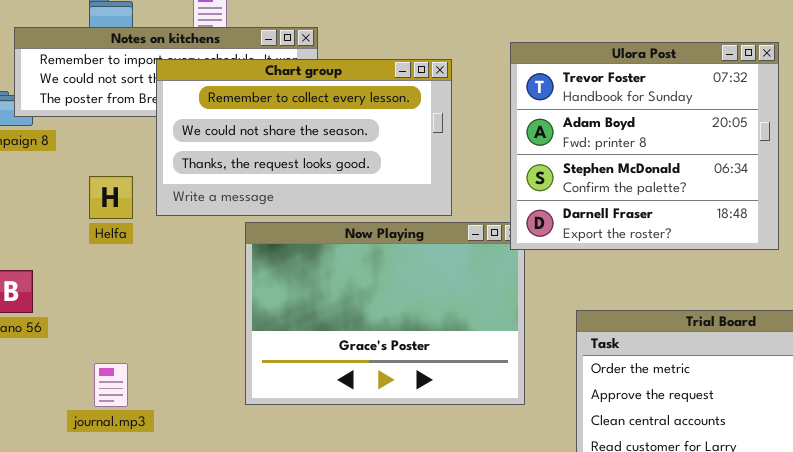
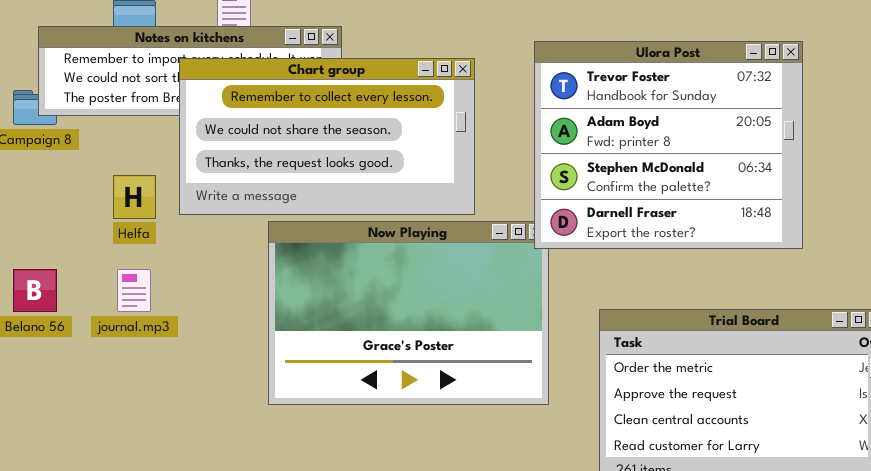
journal.mp3: [94,363,128,407] -> [117,269,151,312], moved

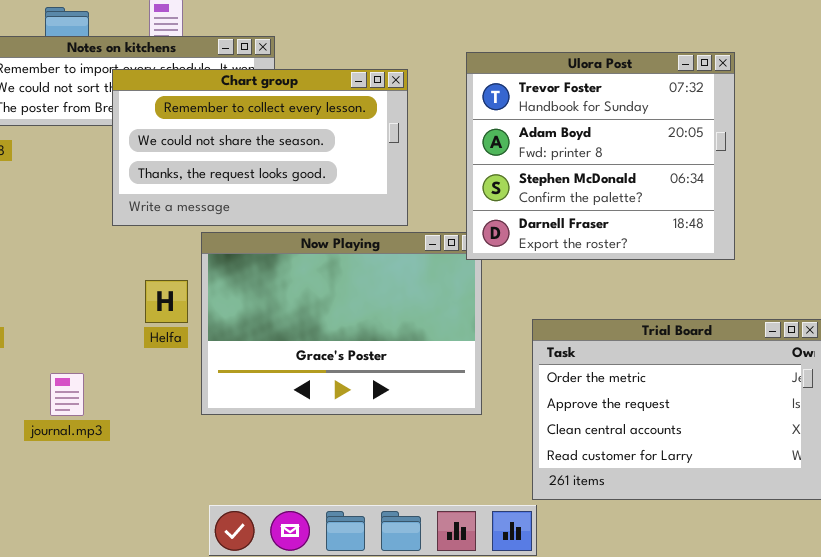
Helfa: [113,175,156,219] -> [145,280,188,323], moved
journal.mp3: [117,269,151,312] -> [50,373,84,416], moved

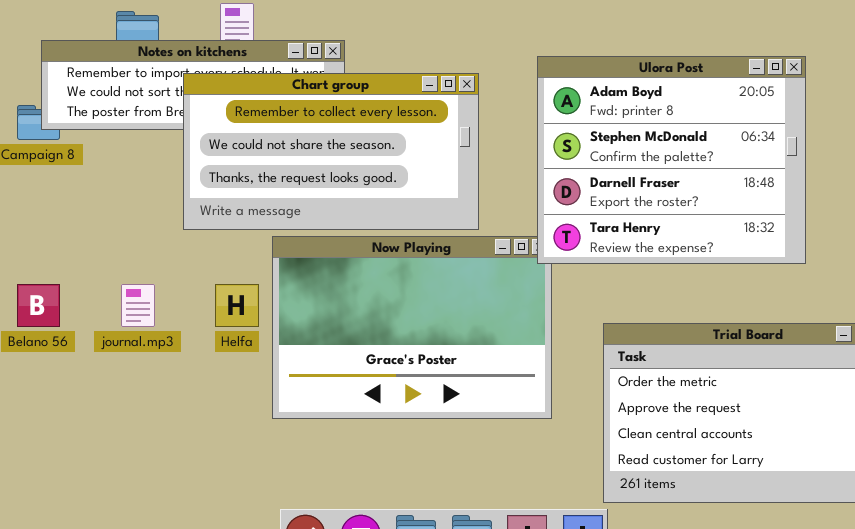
Ulora Post: [466,52,735,260] -> [537,56,806,264], scrolled down 1 row
journal.mp3: [50,373,84,416] -> [121,284,155,327], moved

